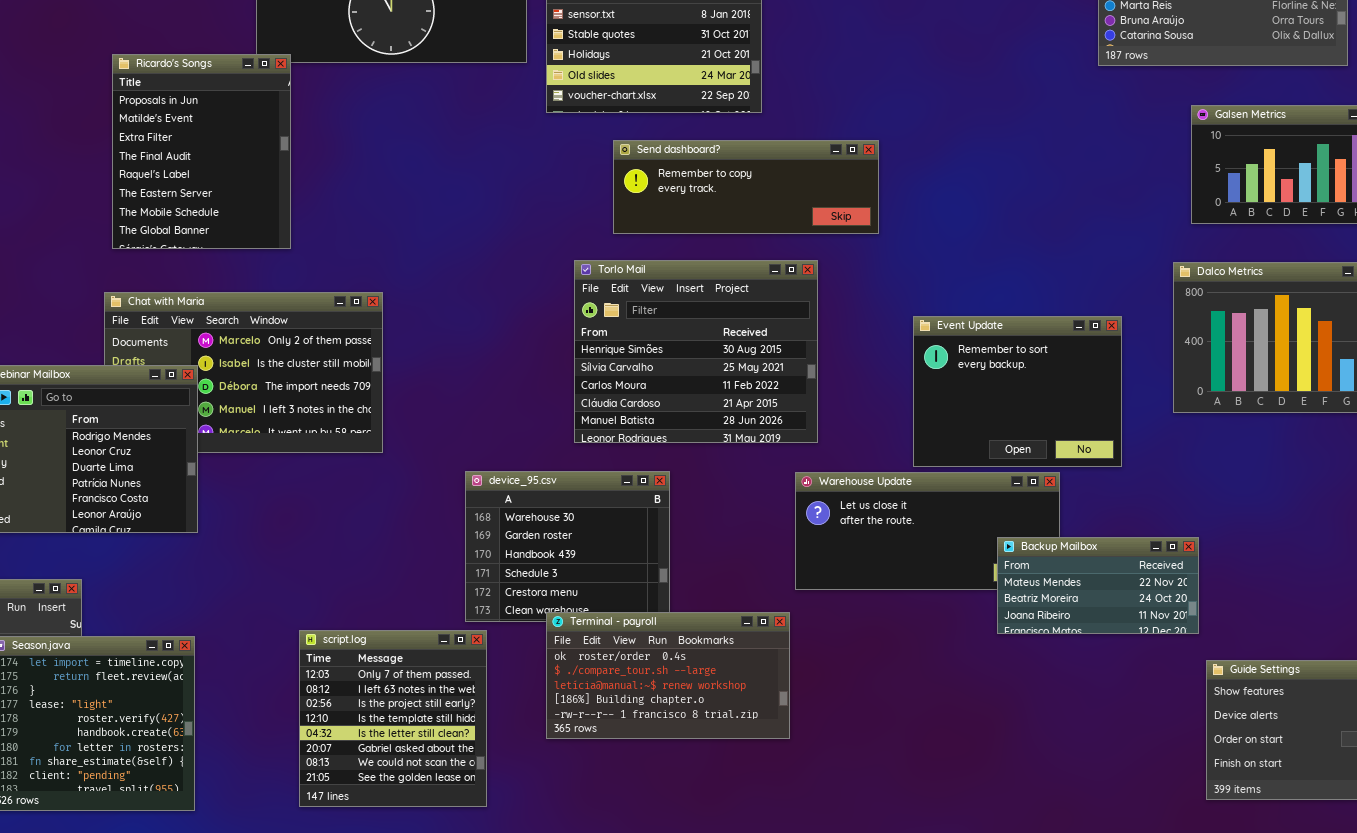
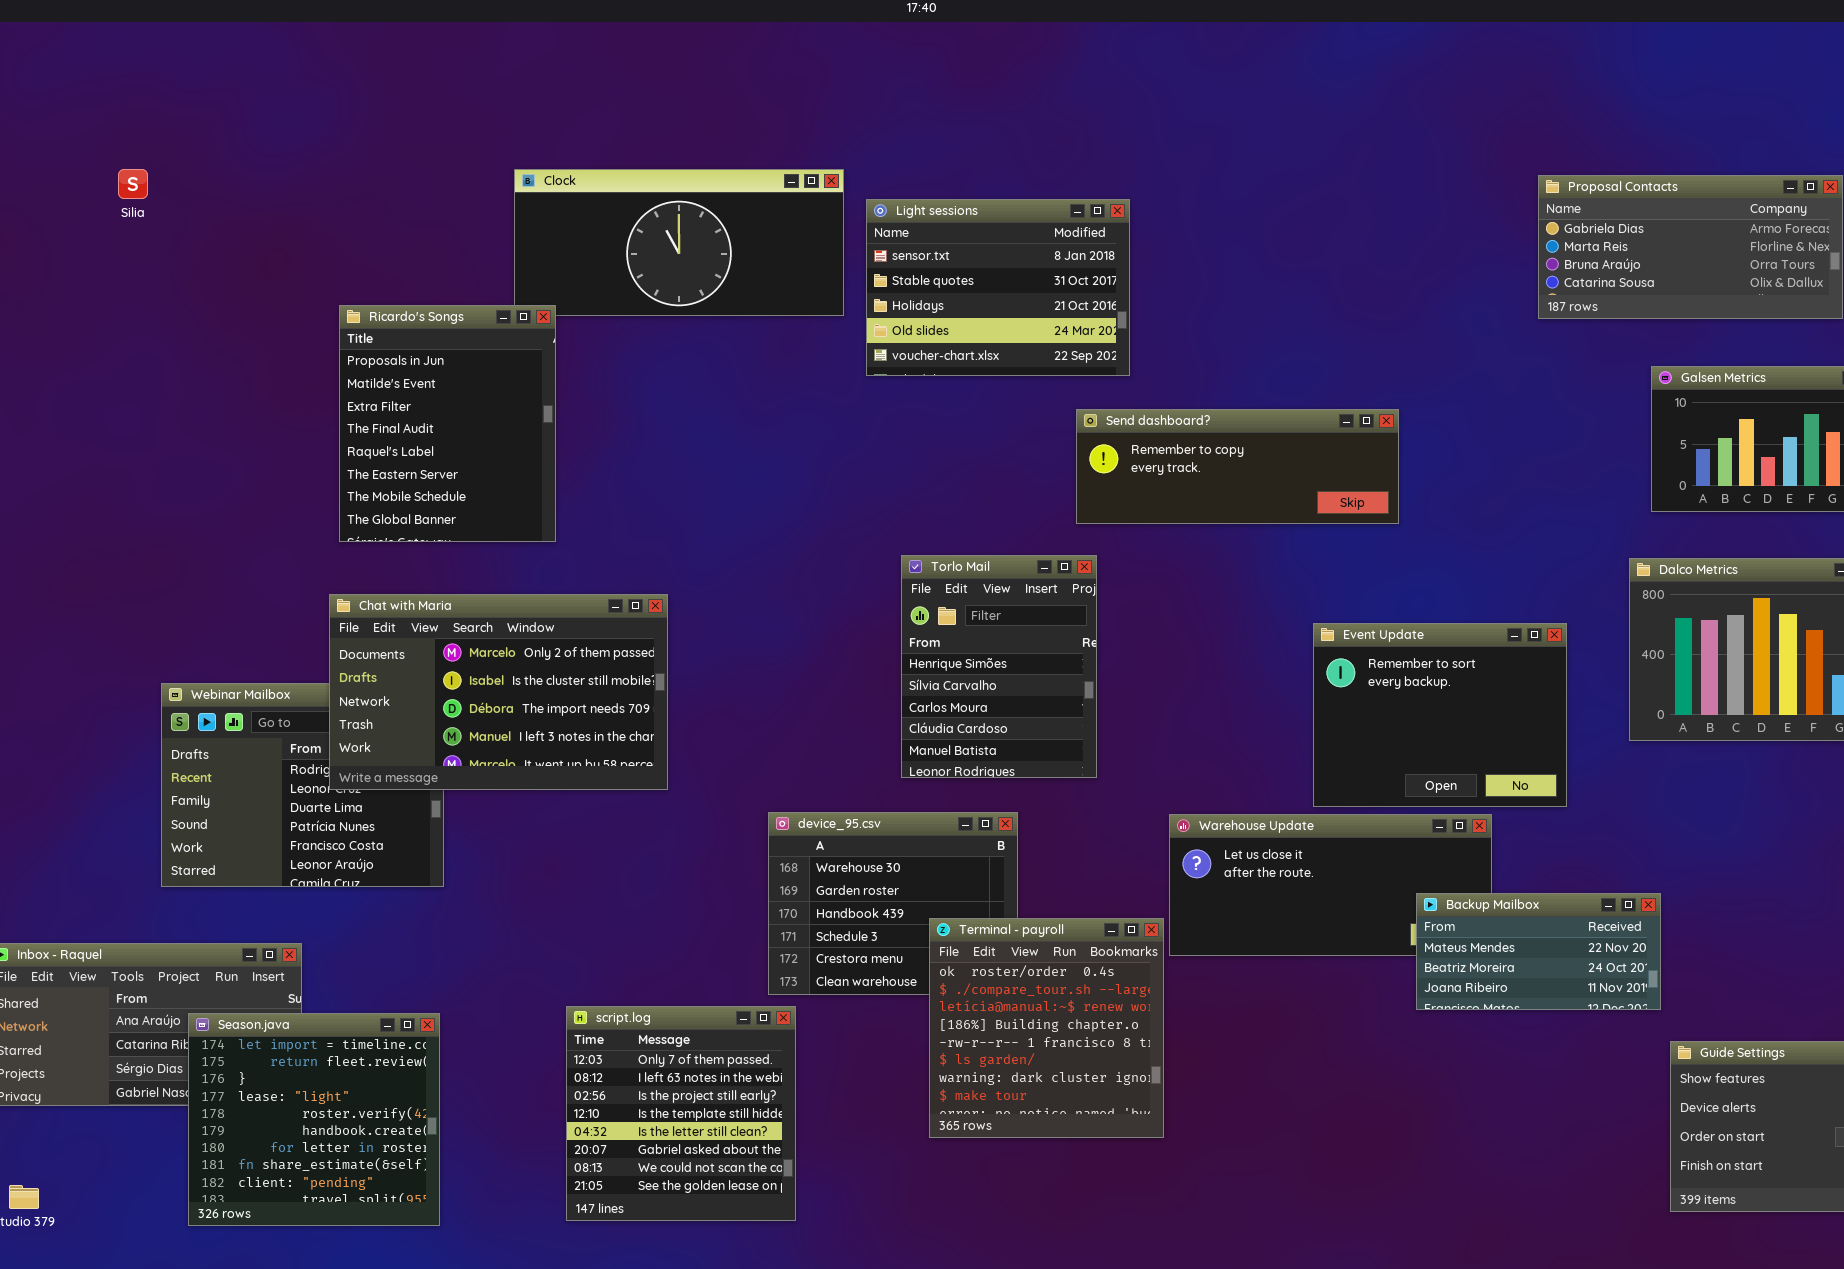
Send dashboard?: [613,140,879,234] -> [1076,409,1399,524], moved
Torlo Mail: [574,260,818,443] -> [901,555,1097,778], resized
Chat with Maria: [104,292,383,453] -> [329,594,668,790], raised
Terminal - payroll: [546,612,790,739] -> [929,918,1164,1138], resized

